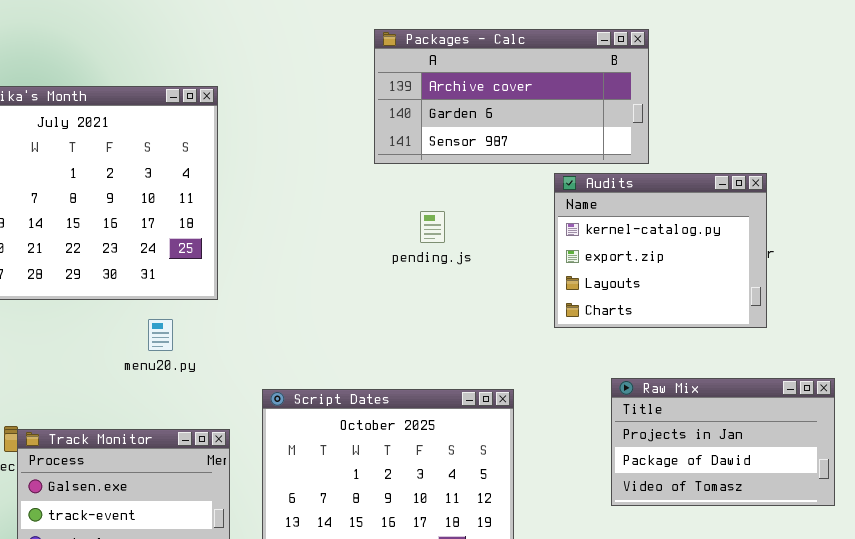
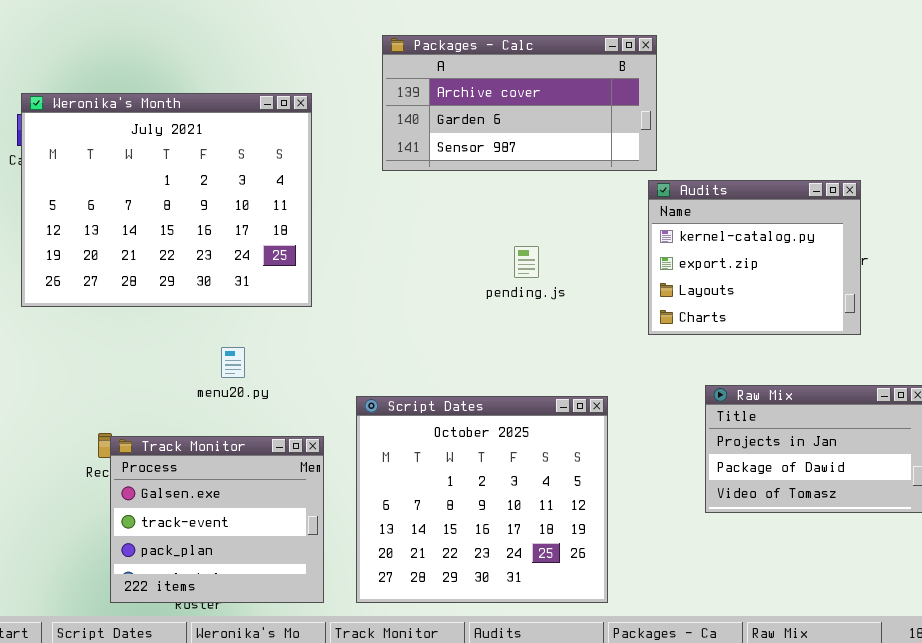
Packages - Calc: [374,29,649,164] -> [382,35,657,171], moved
pending.js: [420,211,445,243] -> [514,246,539,278], moved
menu20.py: [148,319,173,351] -> [221,347,245,378], moved

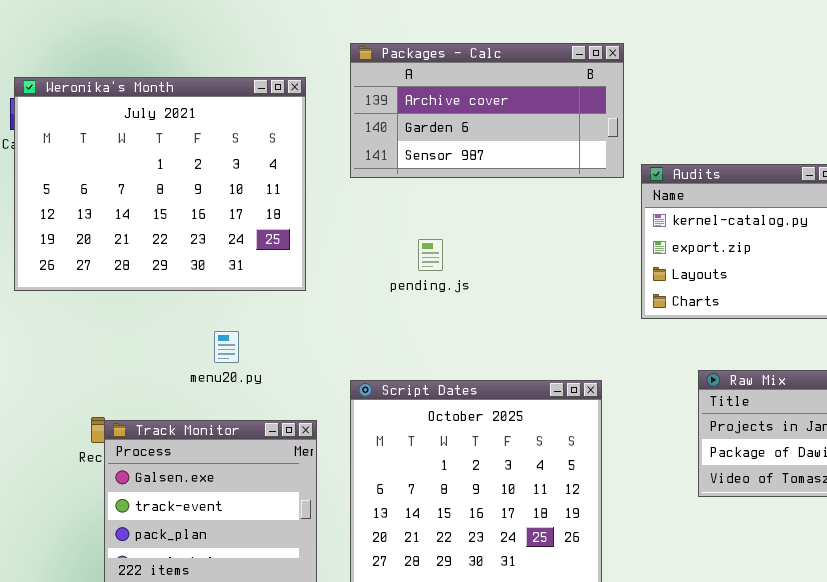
Packages - Calc: [382,35,657,171] -> [350,43,624,178], moved
pending.js: [514,246,539,278] -> [418,239,443,271], moved

